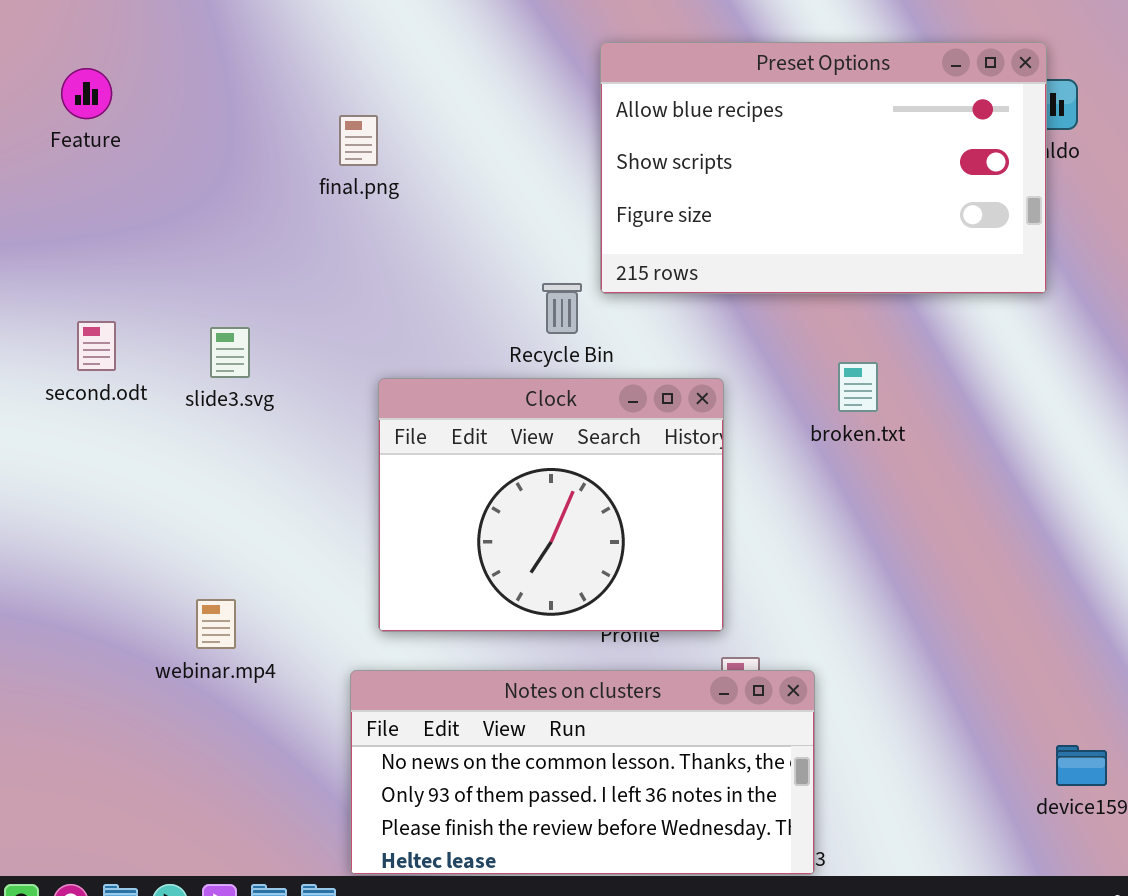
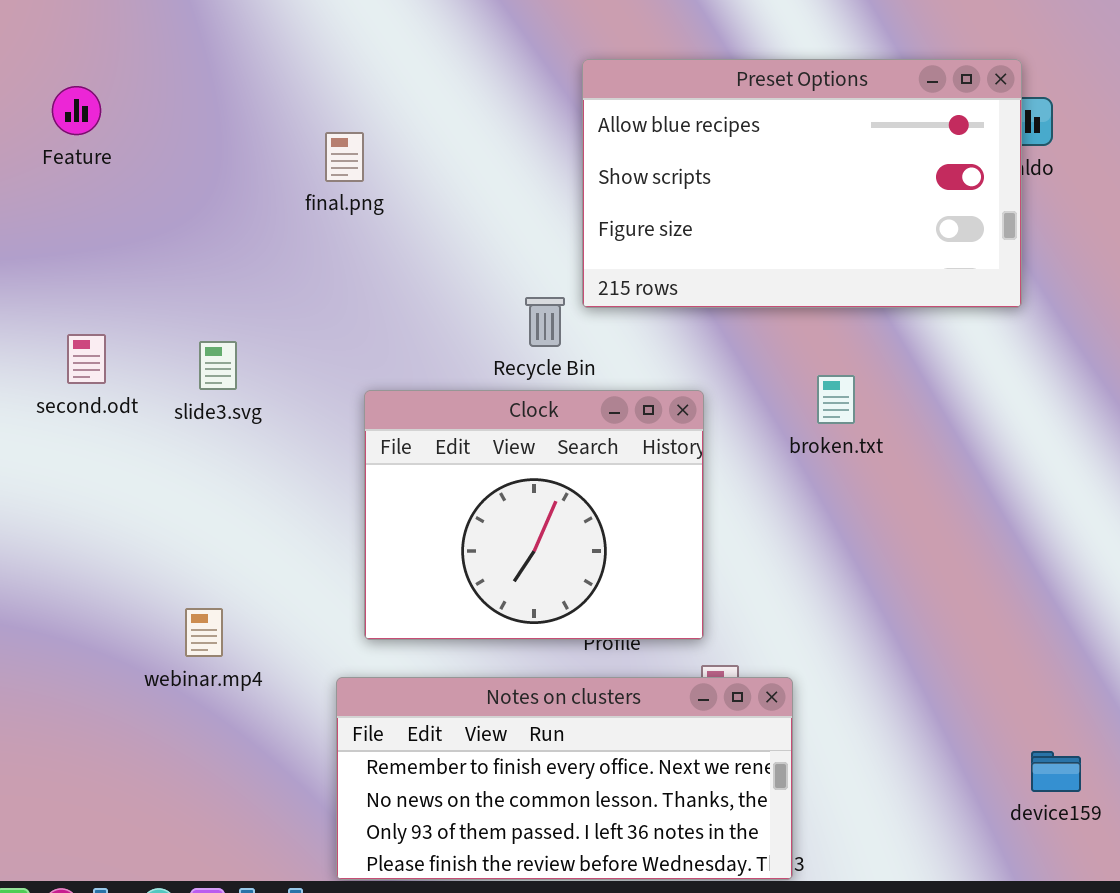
Notes on clusters: [350,670,815,875] -> [336,677,793,880], scrolled up 1 row

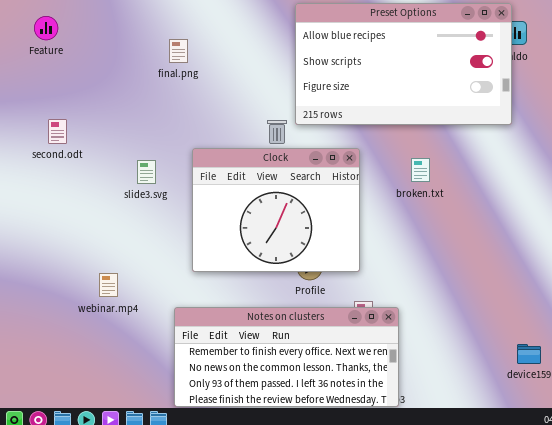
second.odt: [67,334,106,384] -> [48,119,67,144], moved
slide3.svg: [199,341,237,390] -> [137,160,156,184], moved
Clock: [364,390,704,640] -> [192,148,360,272], moved

